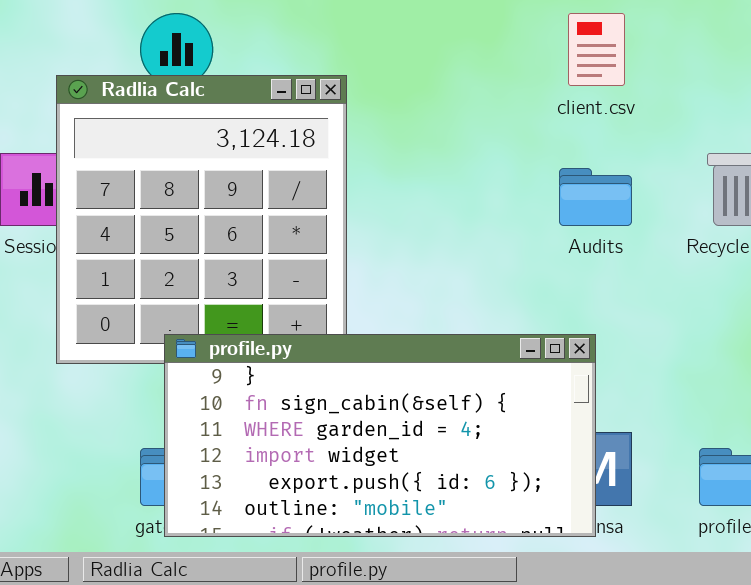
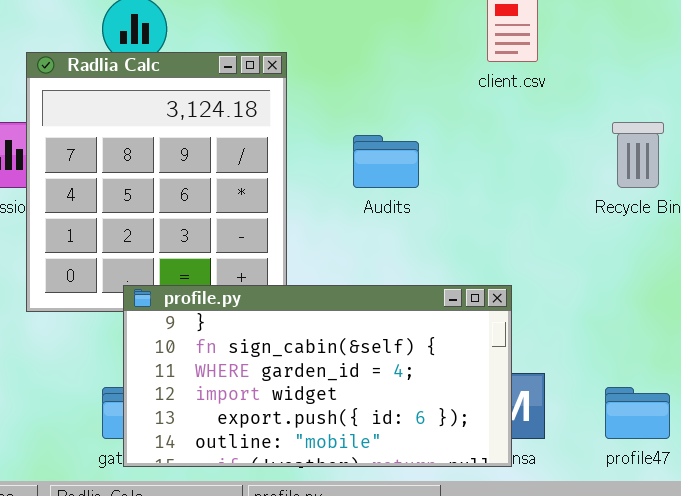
Audits: [559,168,632,226] -> [353,135,419,188], moved

